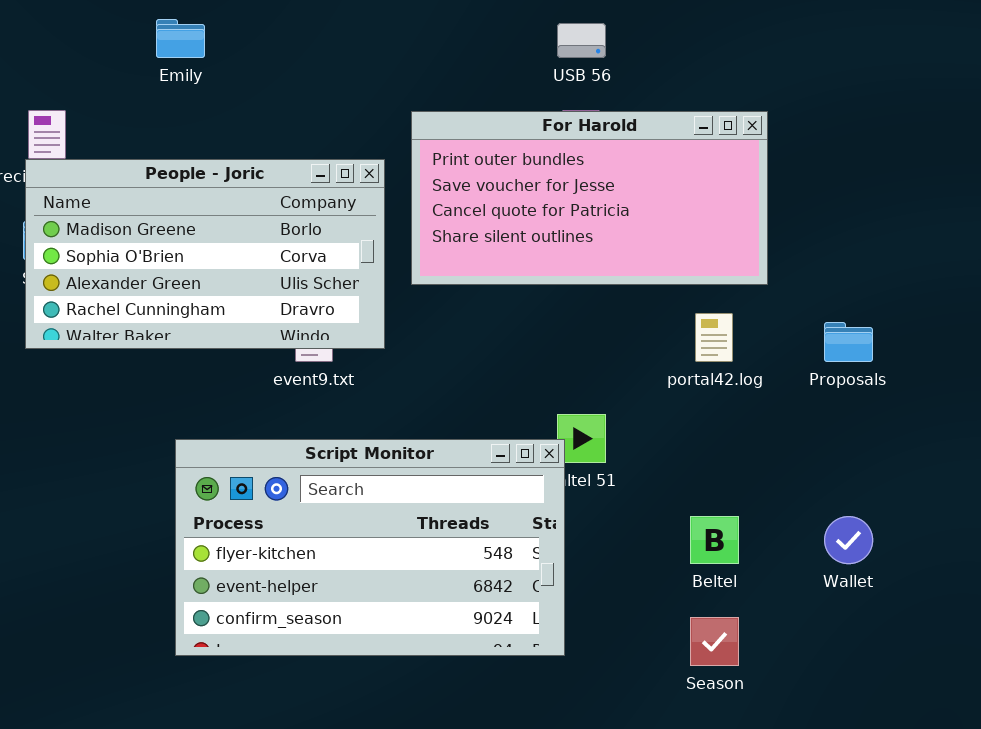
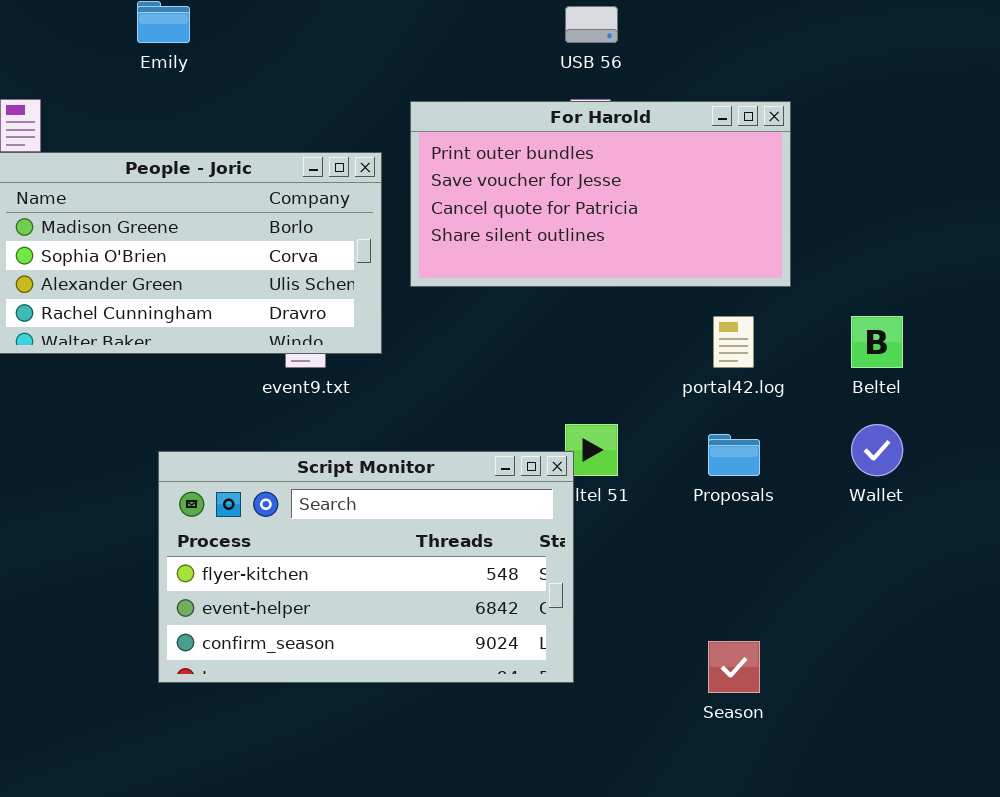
Proposals: [824,322,873,362] -> [708,434,760,476], moved
Beltel: [690,516,739,564] -> [851,316,903,368], moved
Wallet: [824,516,873,564] -> [851,424,903,476], moved

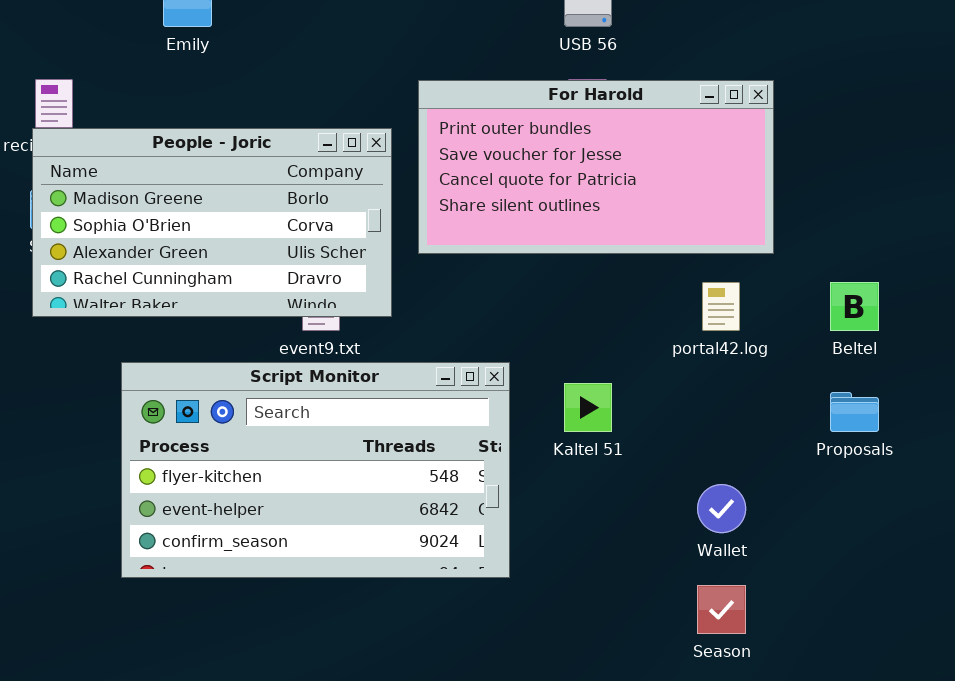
Wallet: [851,424,903,476] -> [697,484,746,533], moved
Proposals: [708,434,760,476] -> [830,392,879,432], moved
Script Monitor: [158,451,574,683] -> [121,362,510,578], moved

